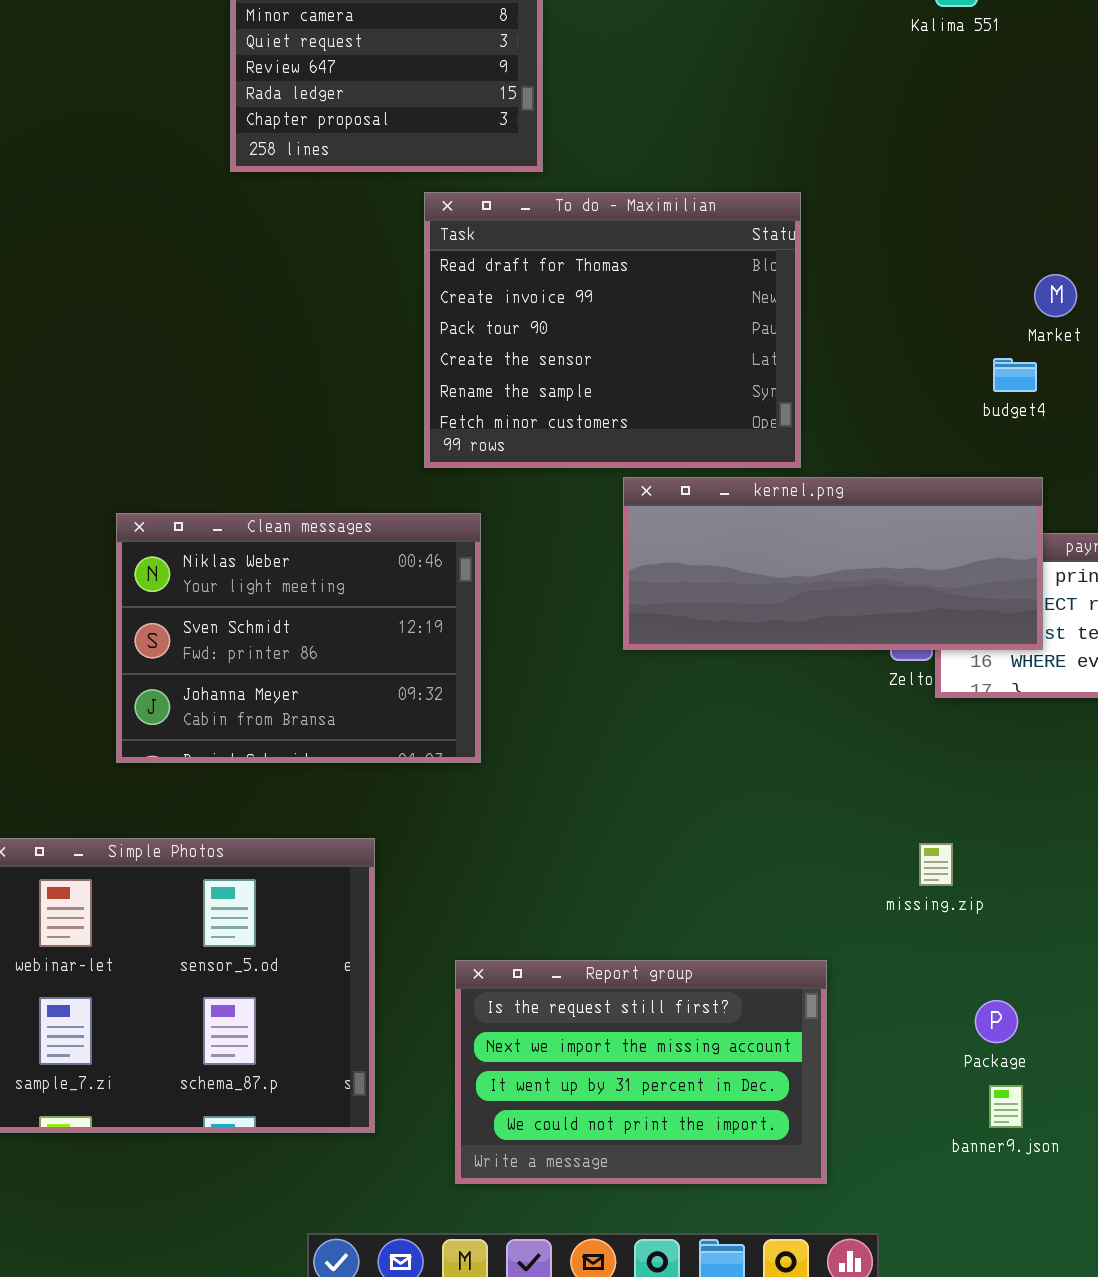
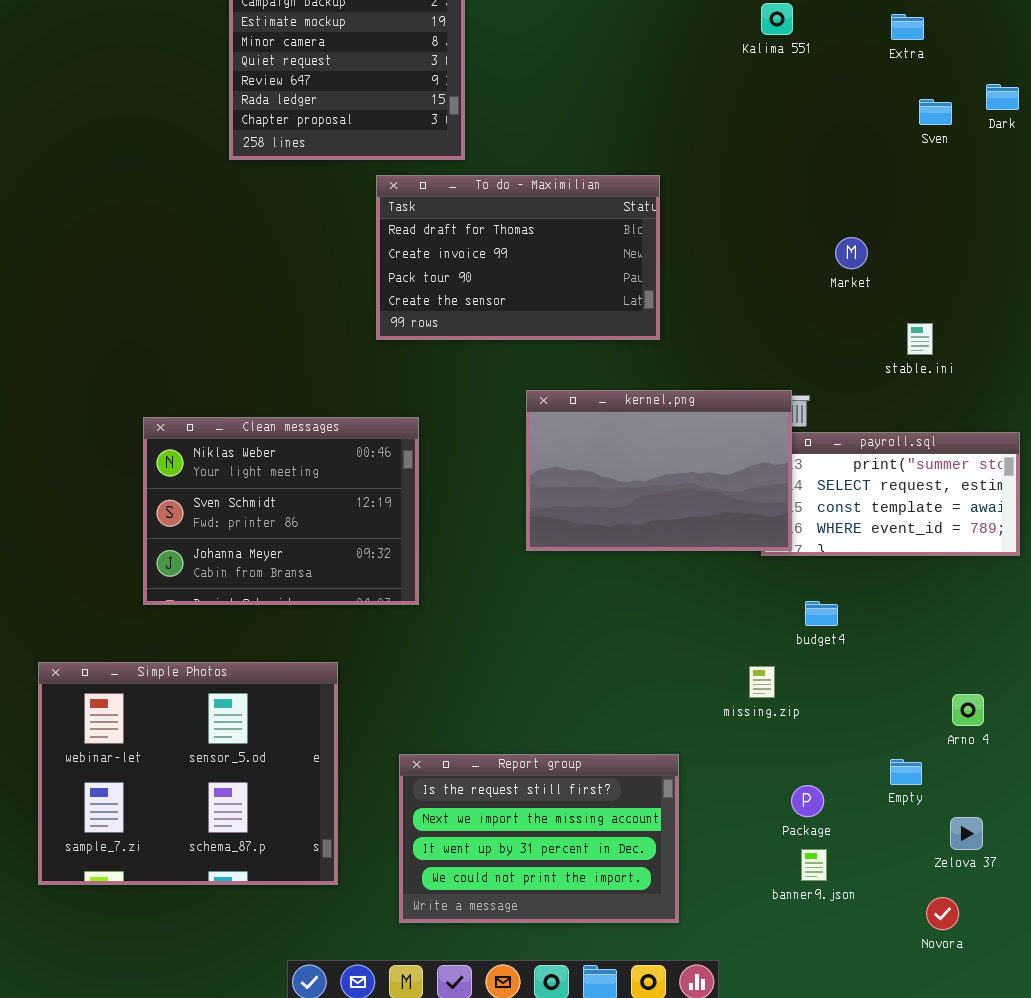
To do - Maximilian: [424,192,801,468] -> [376,175,660,340], resized
budget4: [993,358,1037,392] -> [805,601,838,626], moved
kernel.png: [623,477,1043,650] -> [526,390,792,551], resized

